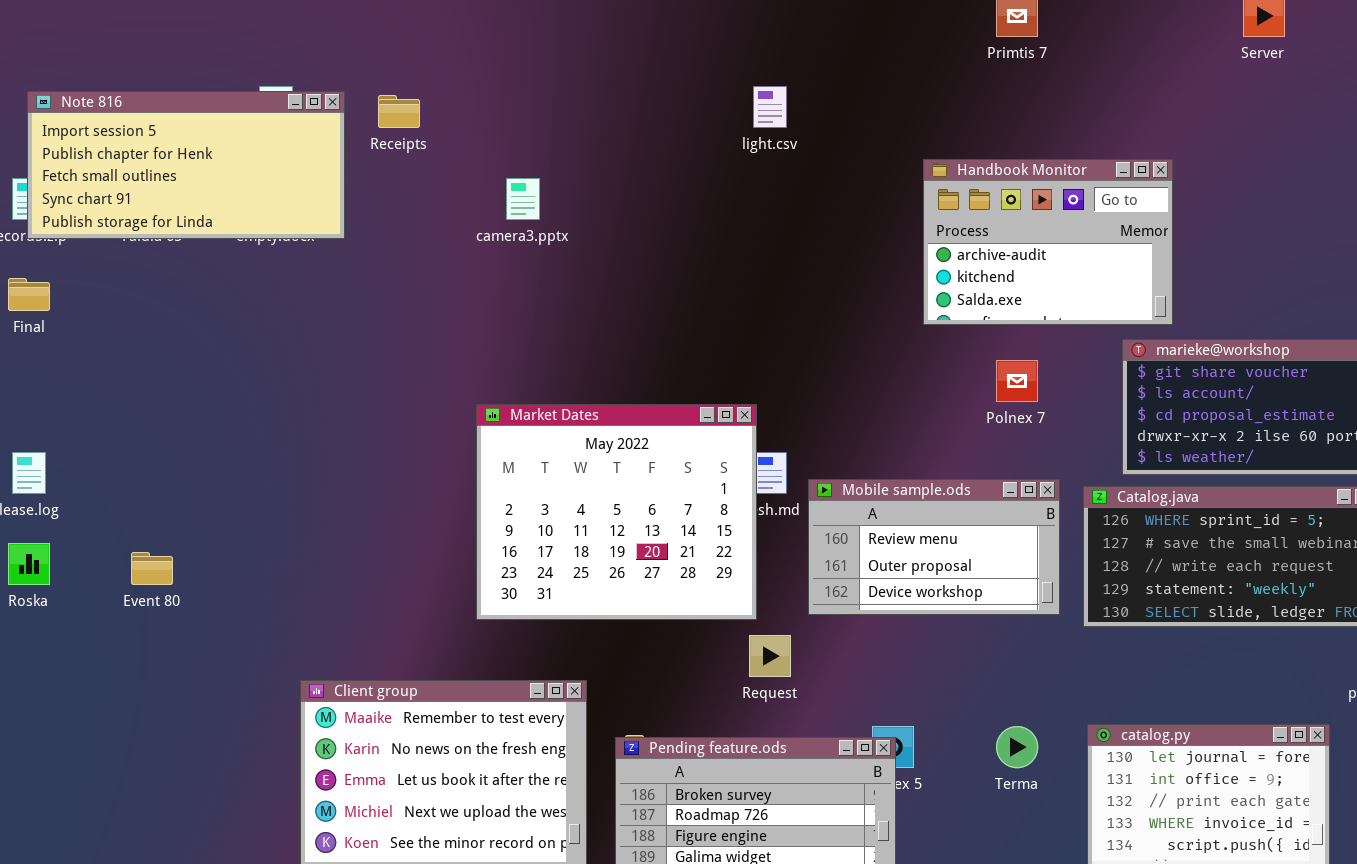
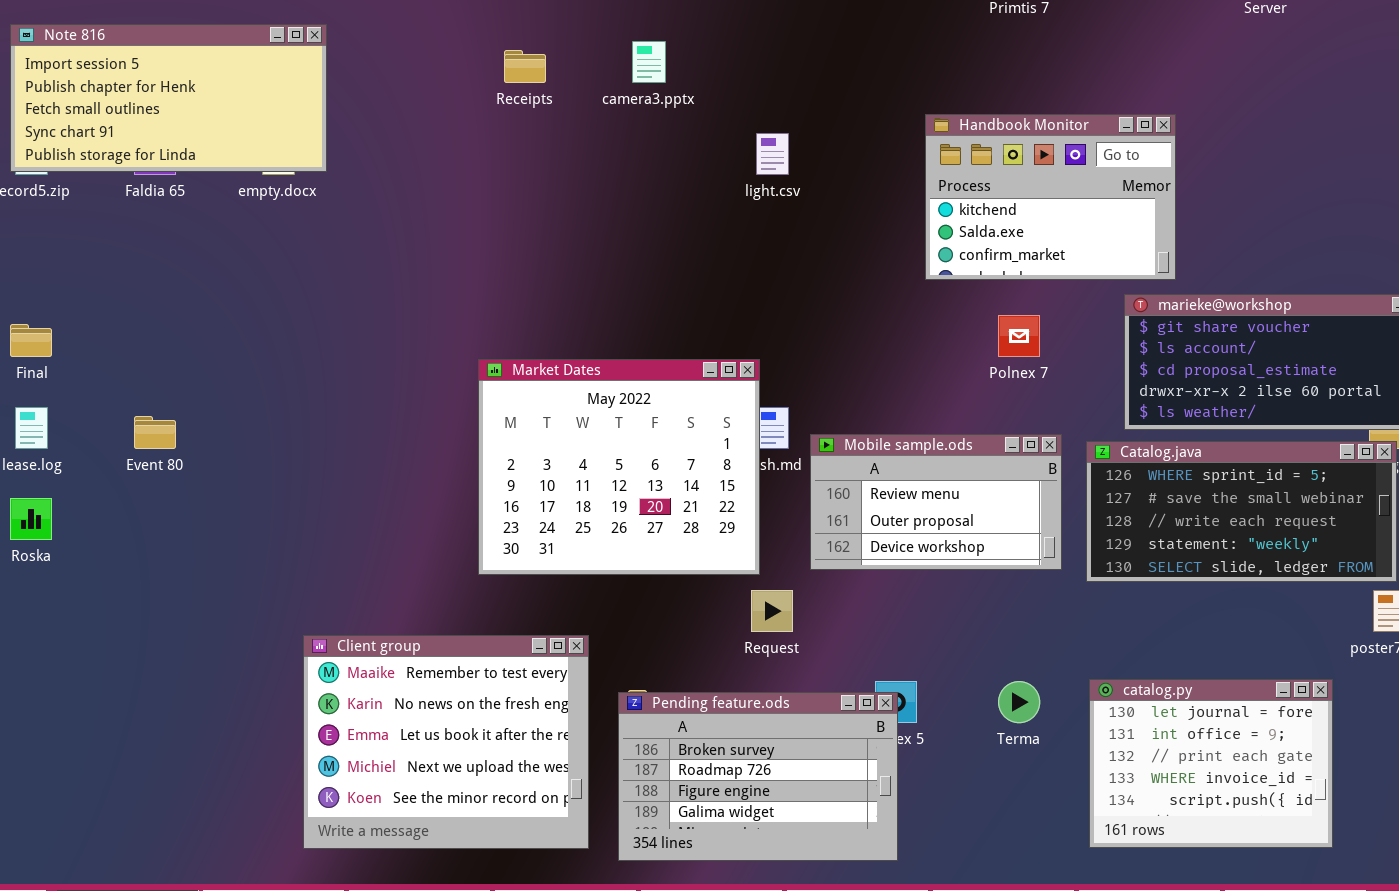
light.csv: [753,86,787,128] -> [756,133,789,175], moved
Note 816: [27,91,345,239] -> [10,24,327,172], moved
Receipts: [378,95,420,128] -> [504,50,546,83], moved
Handbook Monitor: [923,159,1173,325] -> [925,114,1176,280], scrolled down 1 row
camera3.pptx: [506,178,540,220] -> [632,41,666,83], moved
Final: [8,278,50,311] -> [10,324,52,357], moved
Event 80: [131,552,173,585] -> [134,416,176,449], moved

